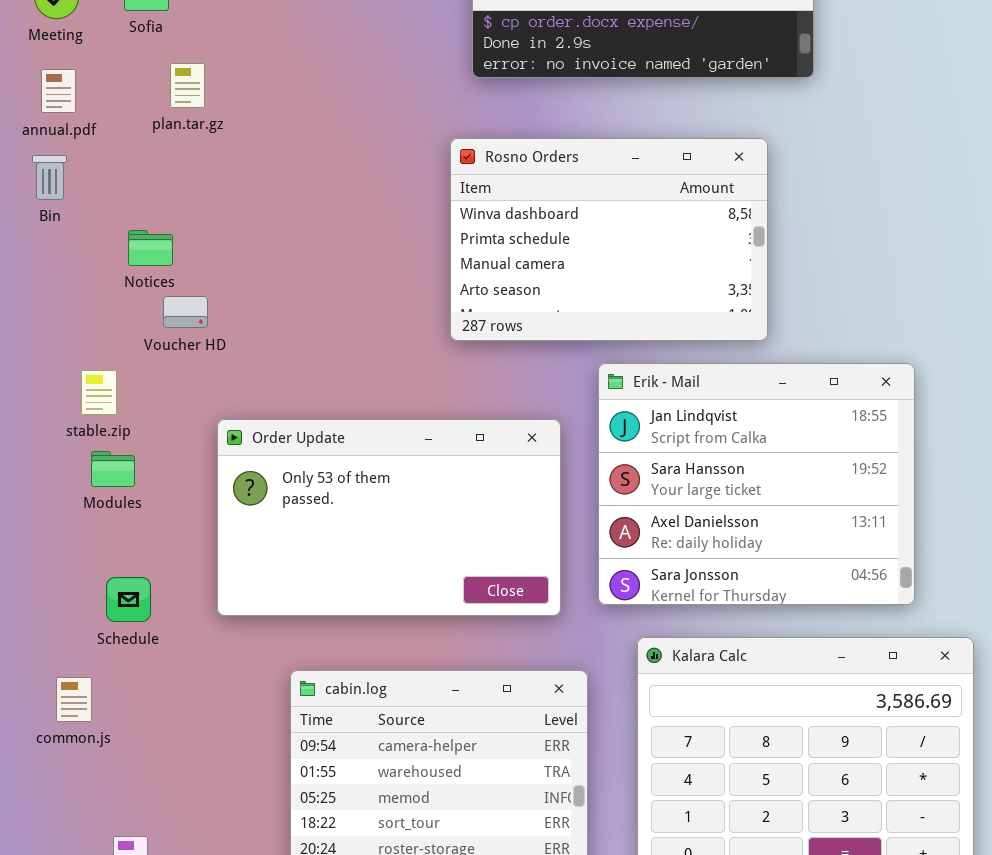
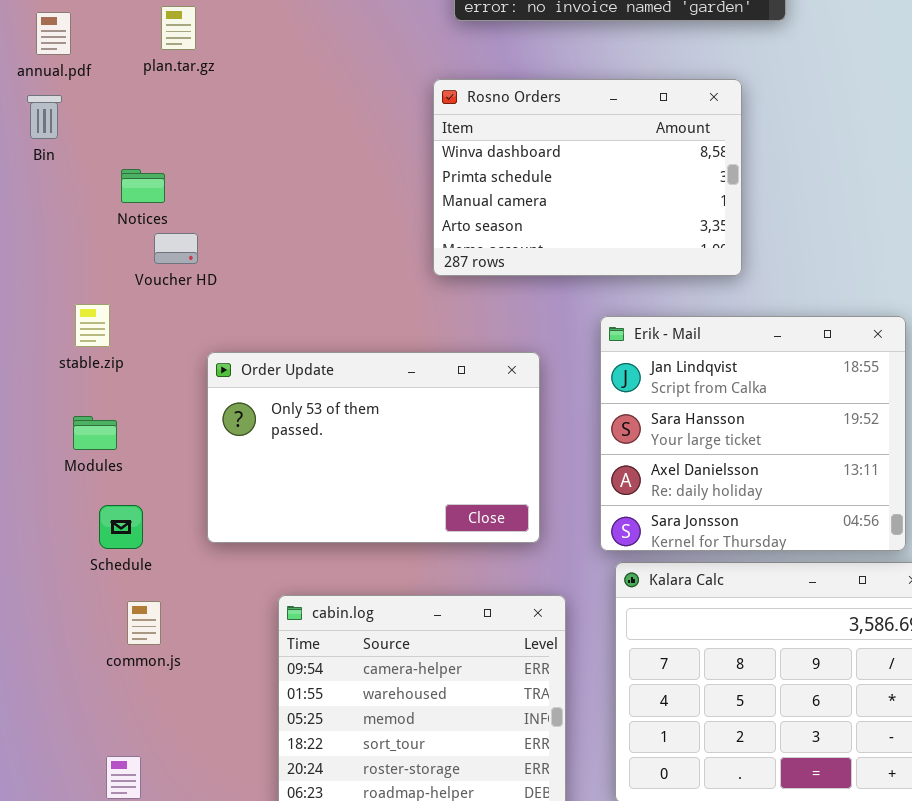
Erik - Mail: [598,363,915,605] -> [600,316,906,551], moved
Modules: [91,451,135,487] -> [73,416,117,450], moved
common.js: [56,677,92,722] -> [127,601,161,645], moved

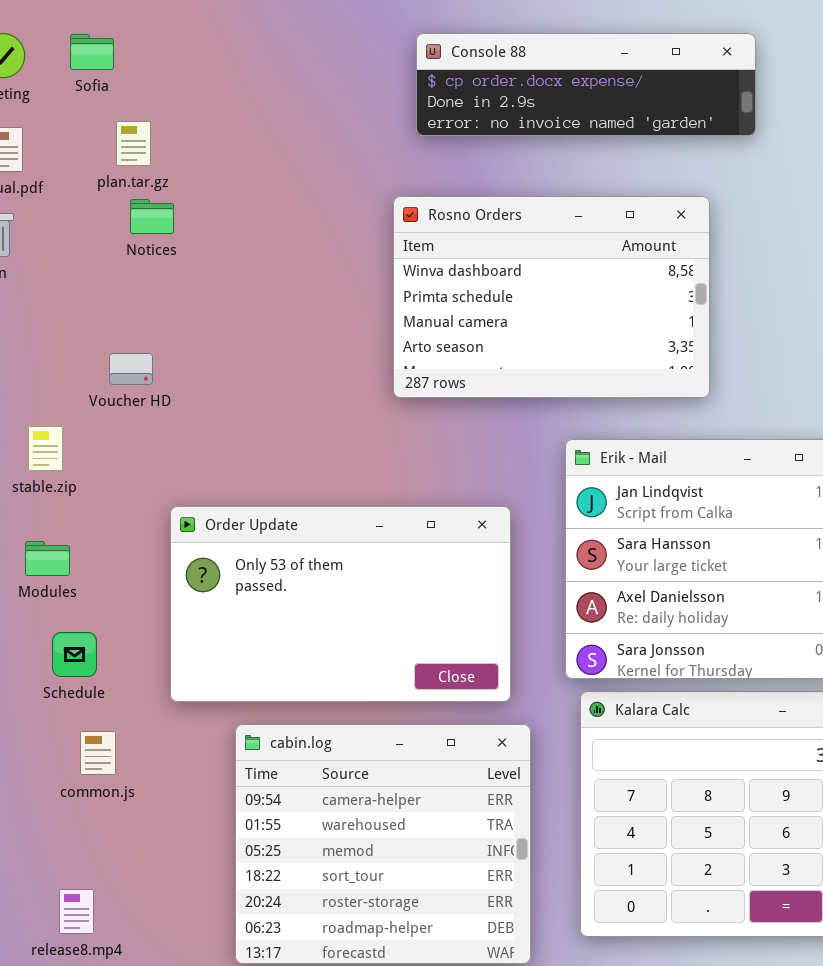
Notices: [121,169,165,203] -> [130,199,174,234], moved
Order Update: [207,352,540,543] -> [170,506,511,702], moved

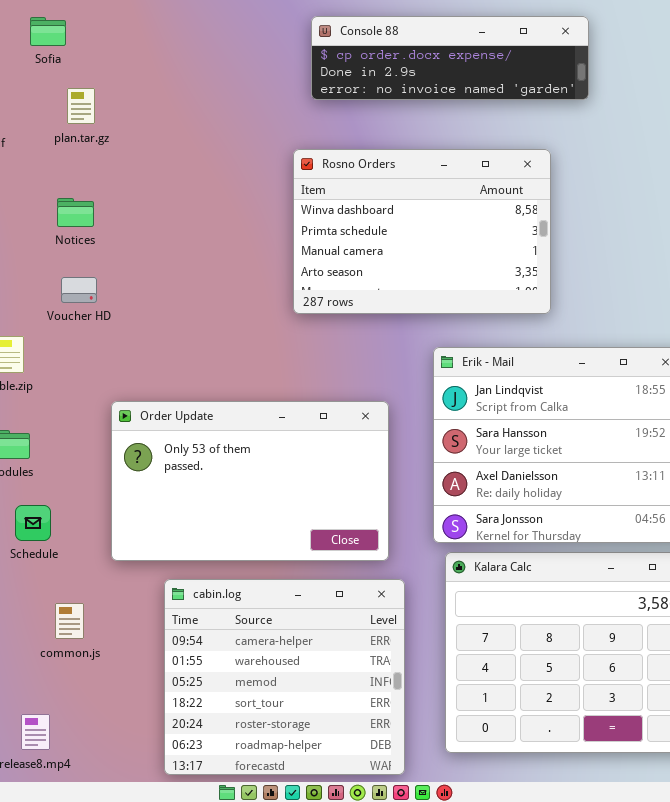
Notices: [130,199,174,234] -> [57,198,94,227], moved
common.js: [80,731,116,775] -> [55,603,84,639], moved

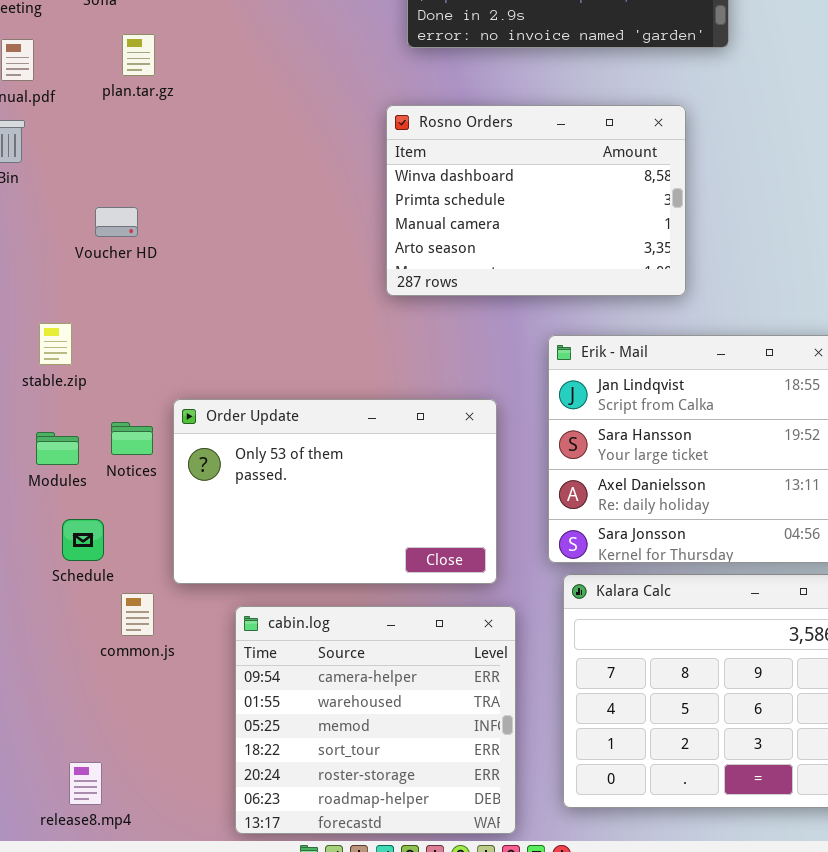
Notices: [57,198,94,227] -> [111,422,153,455], moved
Voucher HD: [61,277,97,303] -> [95,207,138,237], moved
common.js: [55,603,84,639] -> [121,593,154,636], moved

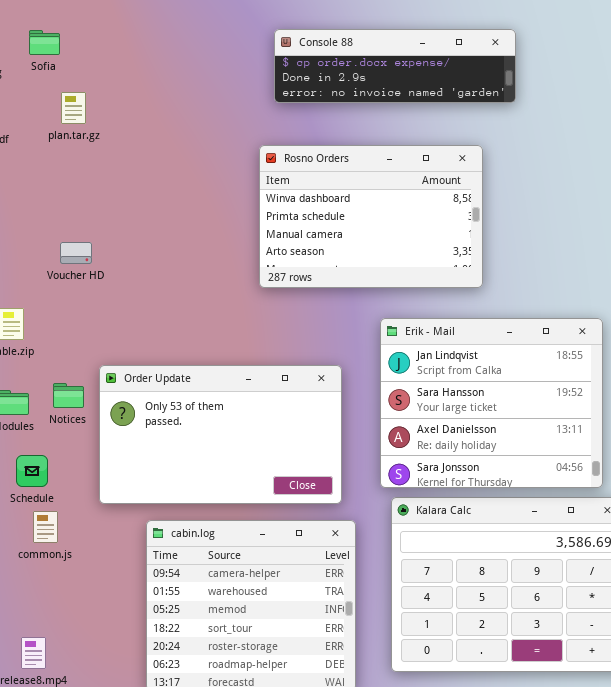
Voucher HD: [95,207,138,237] -> [60,242,92,264], moved
common.js: [121,593,154,636] -> [33,511,58,543], moved

